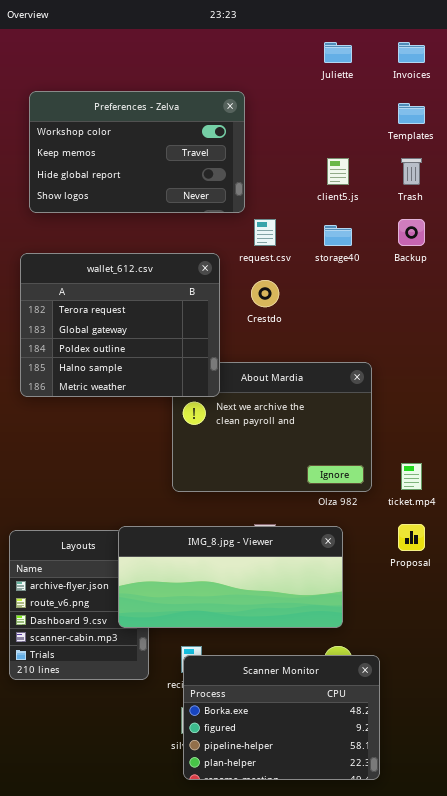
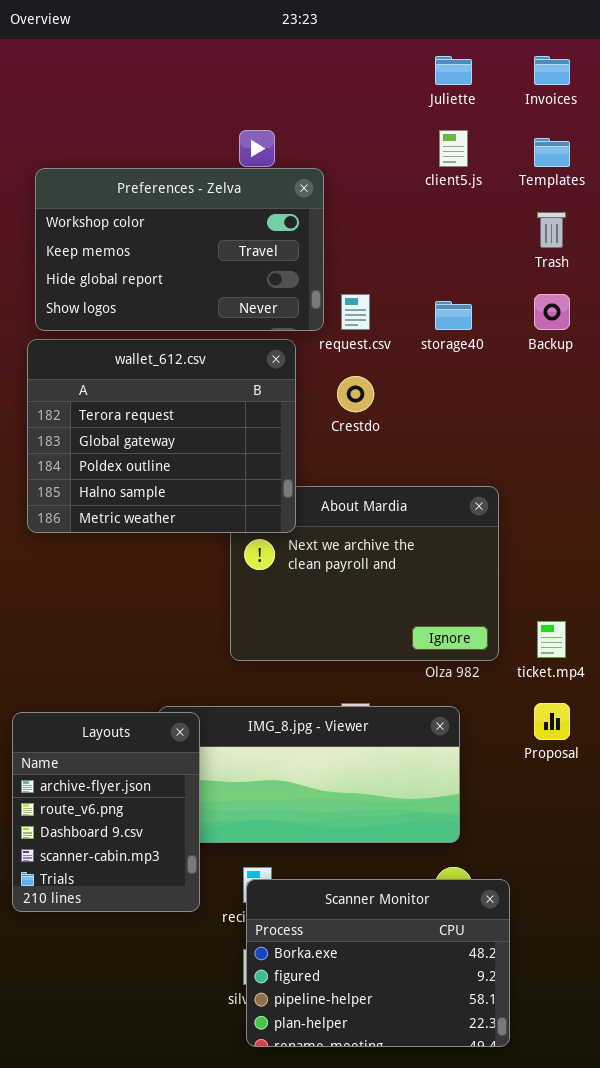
Preferences - Zelva: [29,91,245,213] -> [35,168,324,331], moved
client5.js: [327,158,349,185] -> [439,130,468,167], moved
Layouts: [9,530,149,680] -> [12,712,200,912], raised

